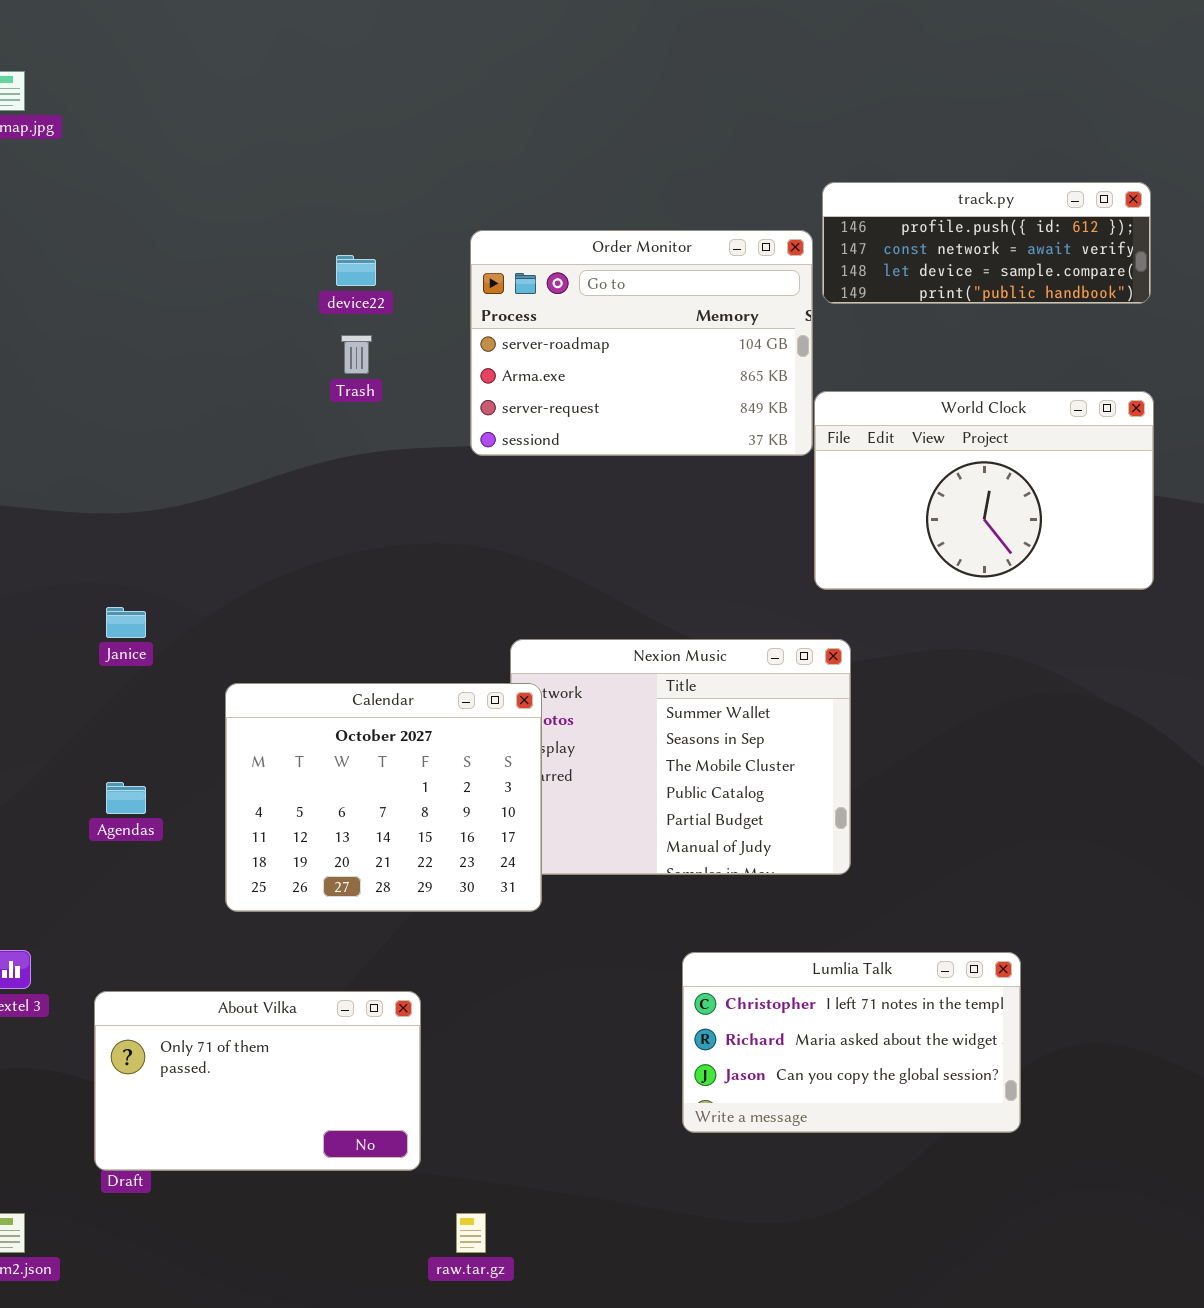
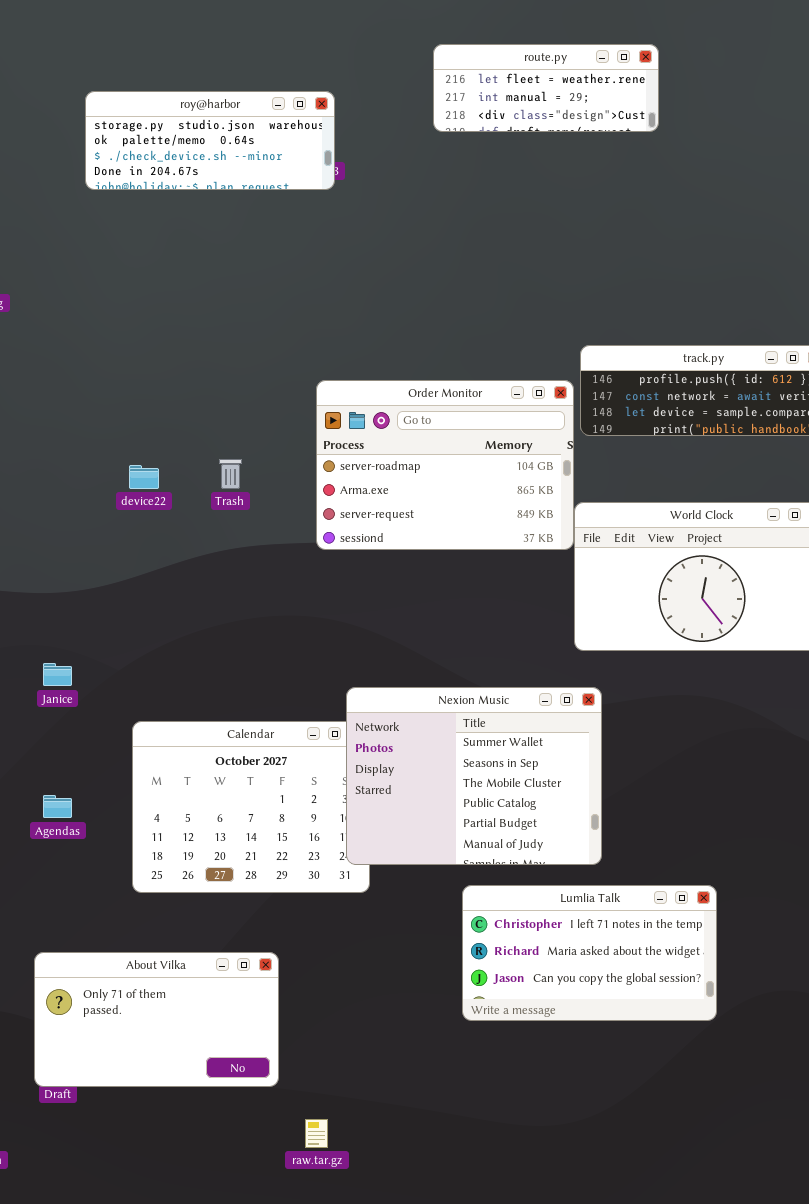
device22: [336,255,376,286] -> [129,465,159,489], moved
Nexion Music: [510,639,851,875] -> [346,687,602,865], raised
Lumlia Talk: [682,952,1021,1133] -> [462,885,717,1021], moved

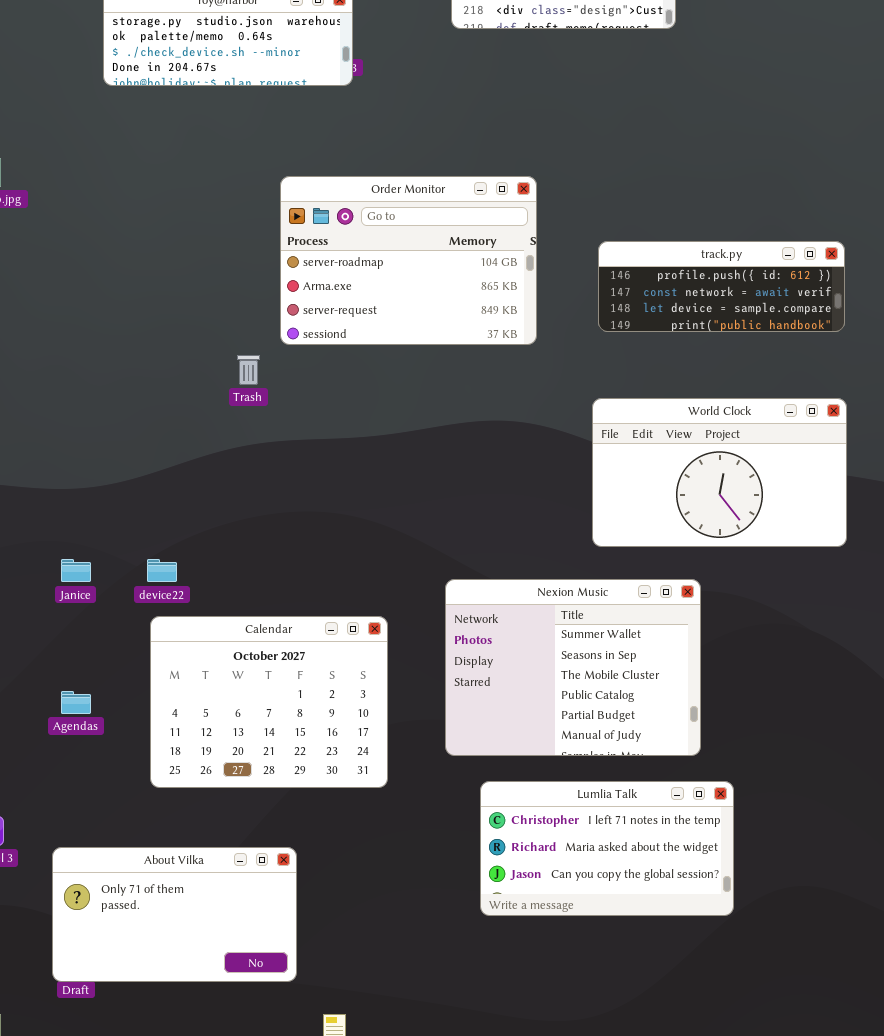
Order Monitor: [316,380,574,550] -> [280,176,537,345], moved
device22: [129,465,159,489] -> [147,559,177,582], moved
Nexion Music: [346,687,602,865] -> [445,579,701,756], moved

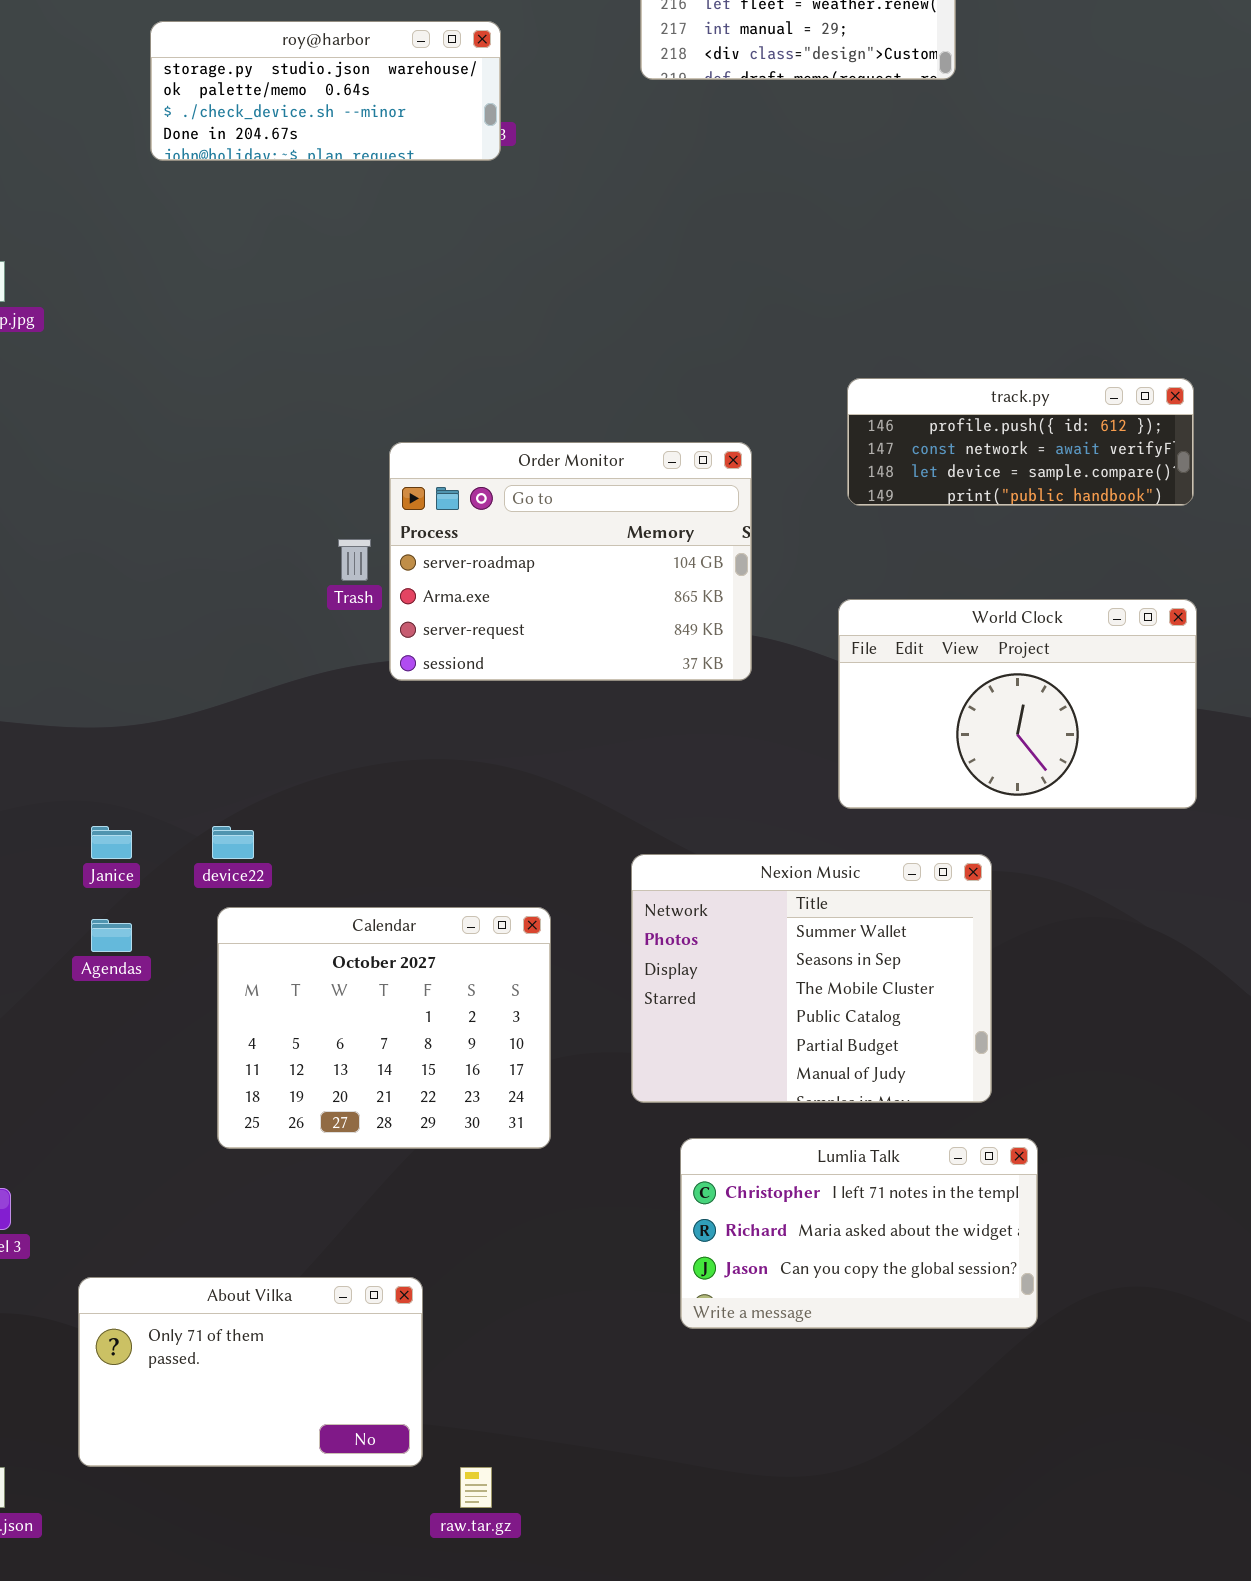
Order Monitor: [280,176,537,345] -> [389,442,752,681], moved
Agendas: [61,691,91,714] -> [91,919,132,952], moved
About Vilka: [52,847,297,982] -> [78,1277,423,1467], moved

